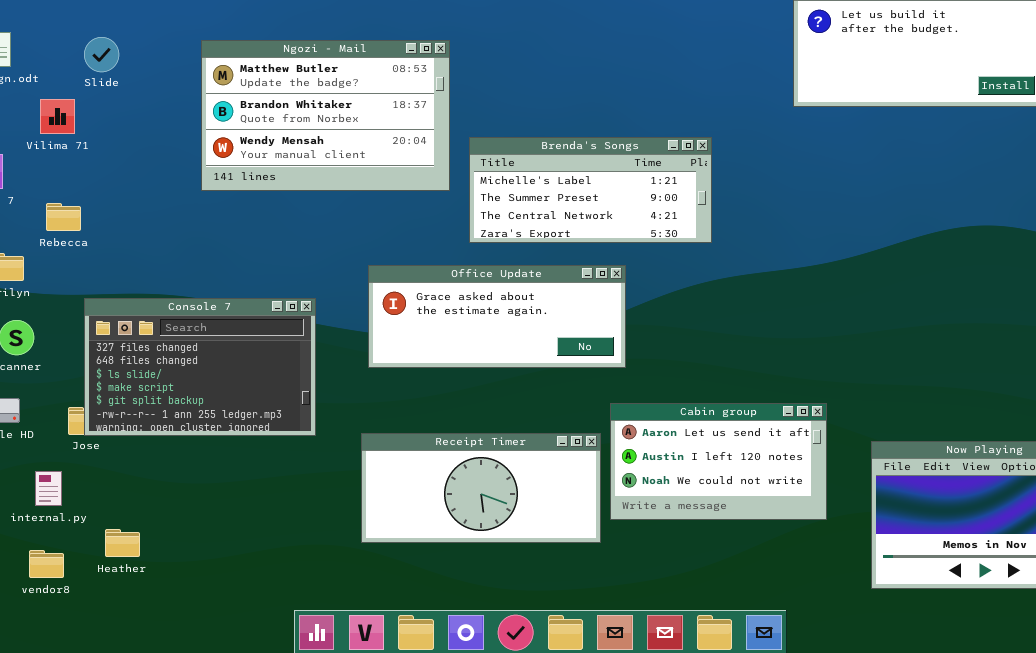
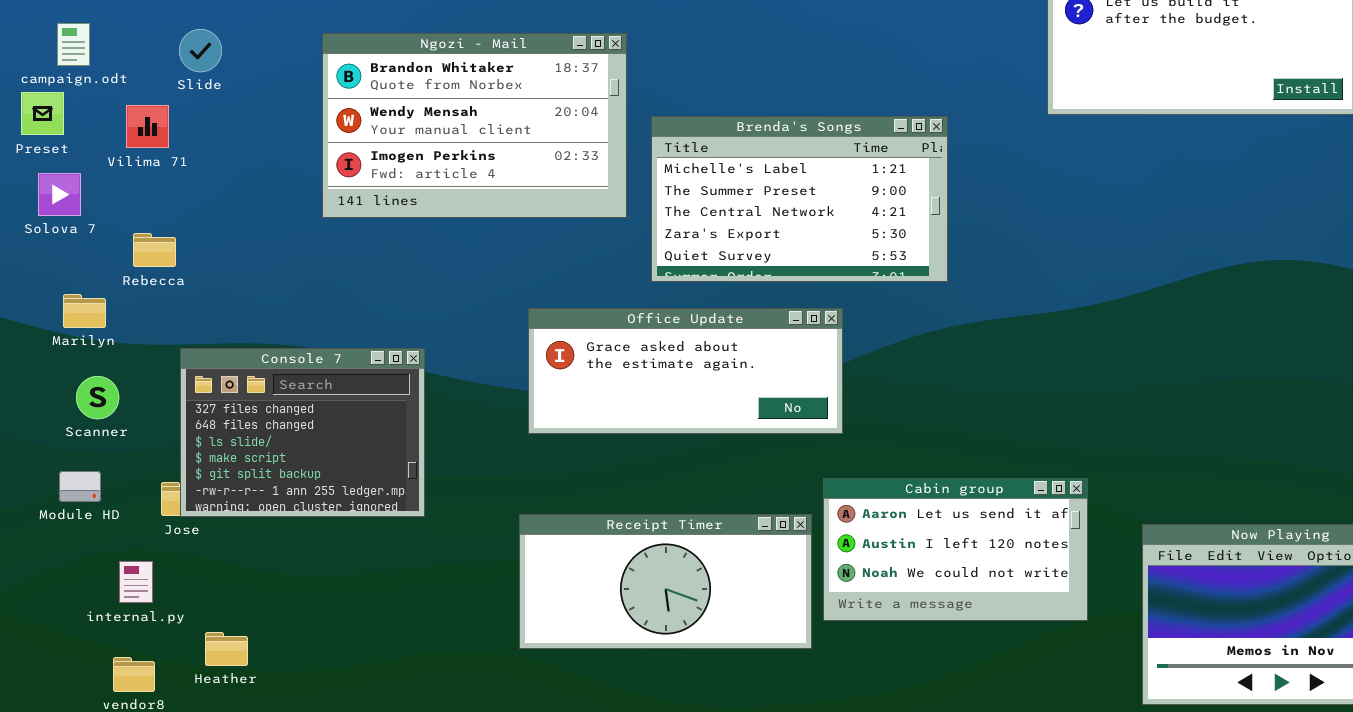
Ngozi - Mail: [201,40,450,191] -> [322,33,627,218], scrolled down 1 row
Brenda's Songs: [469,137,712,243] -> [651,116,948,282], resized
Console 7: [84,298,316,436] -> [180,348,425,517], resized

